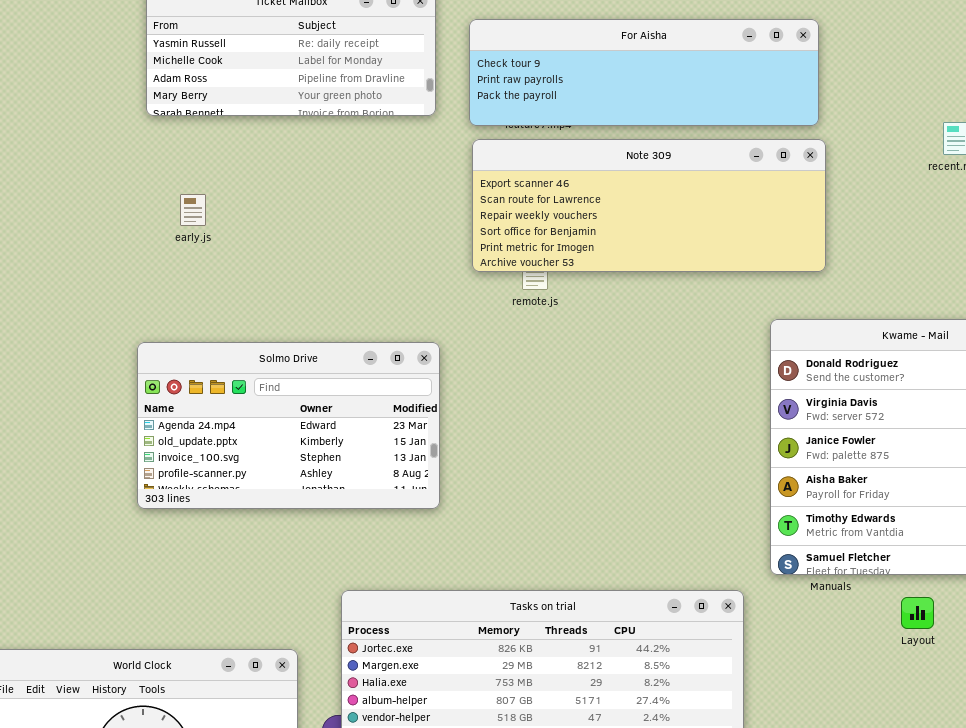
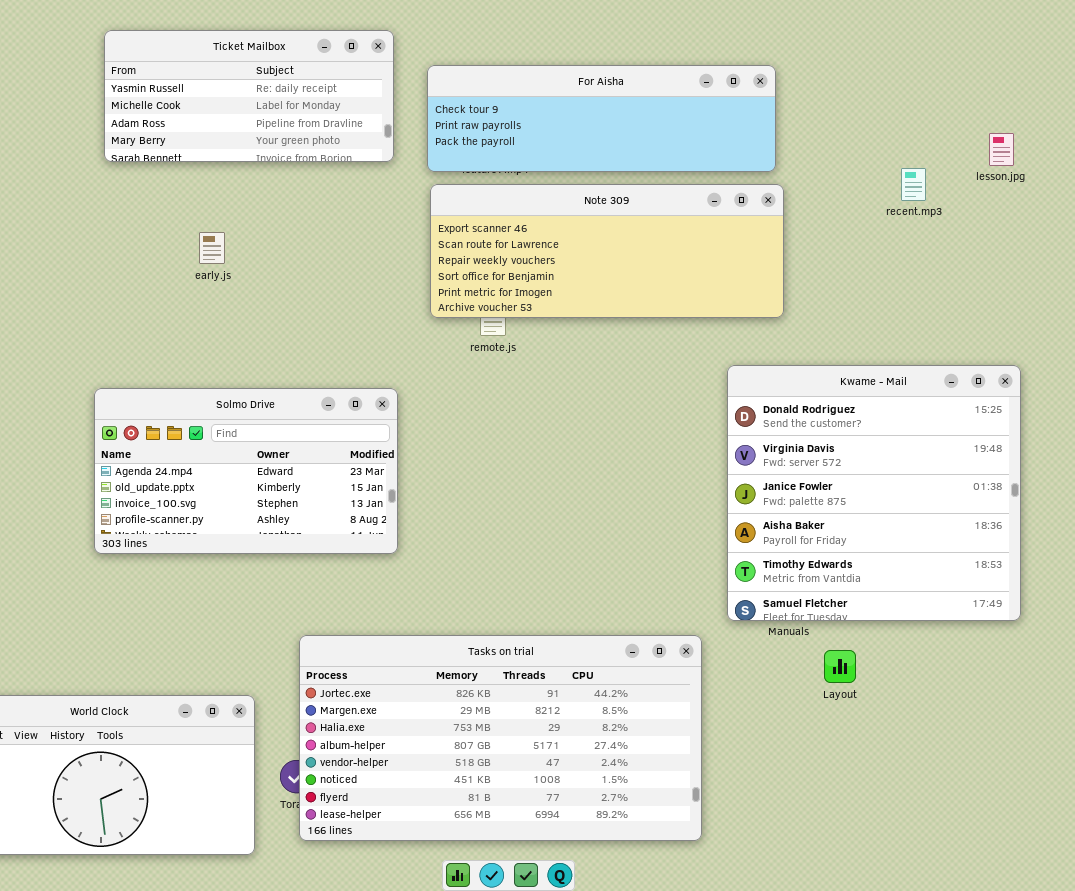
early.js: [180,194,206,226] -> [199,232,225,264], moved
Layout: [901,597,934,629] -> [824,650,856,683], moved

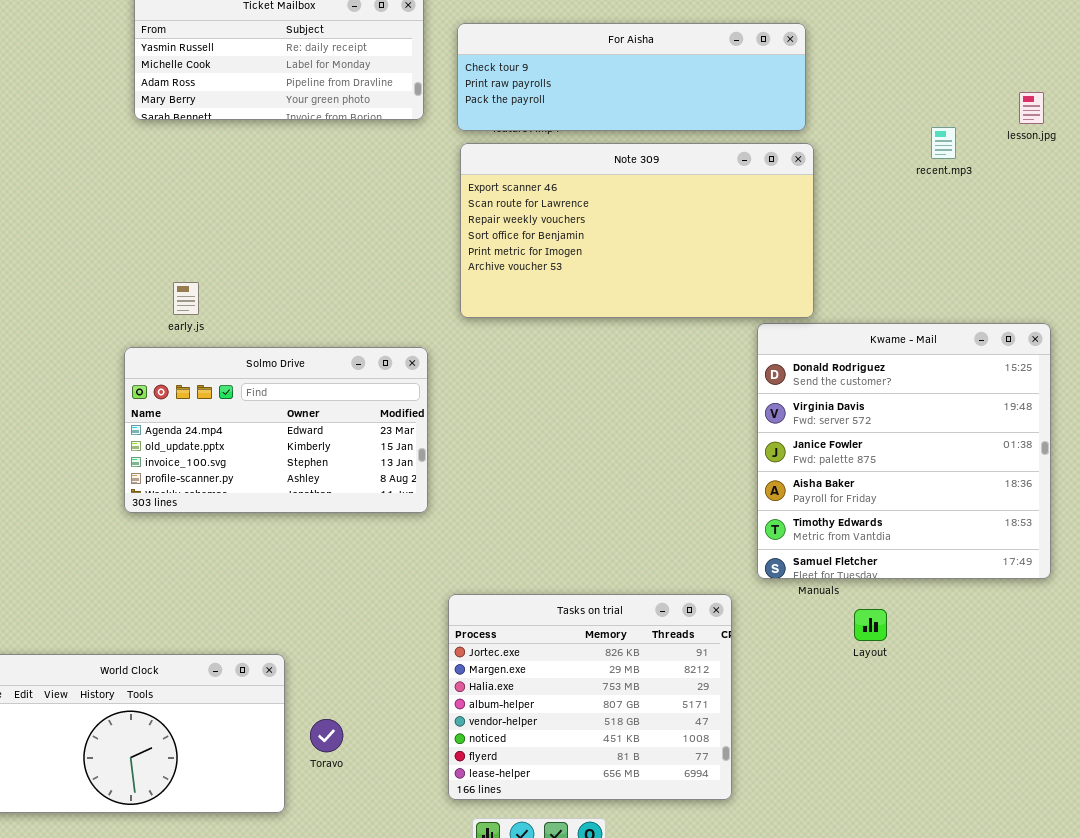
Note 309: [430,184,784,318] -> [460,143,814,318], resized
early.js: [199,232,225,264] -> [173,282,199,315], moved
Tasks on trial: [299,635,702,841] -> [448,594,732,800], resized

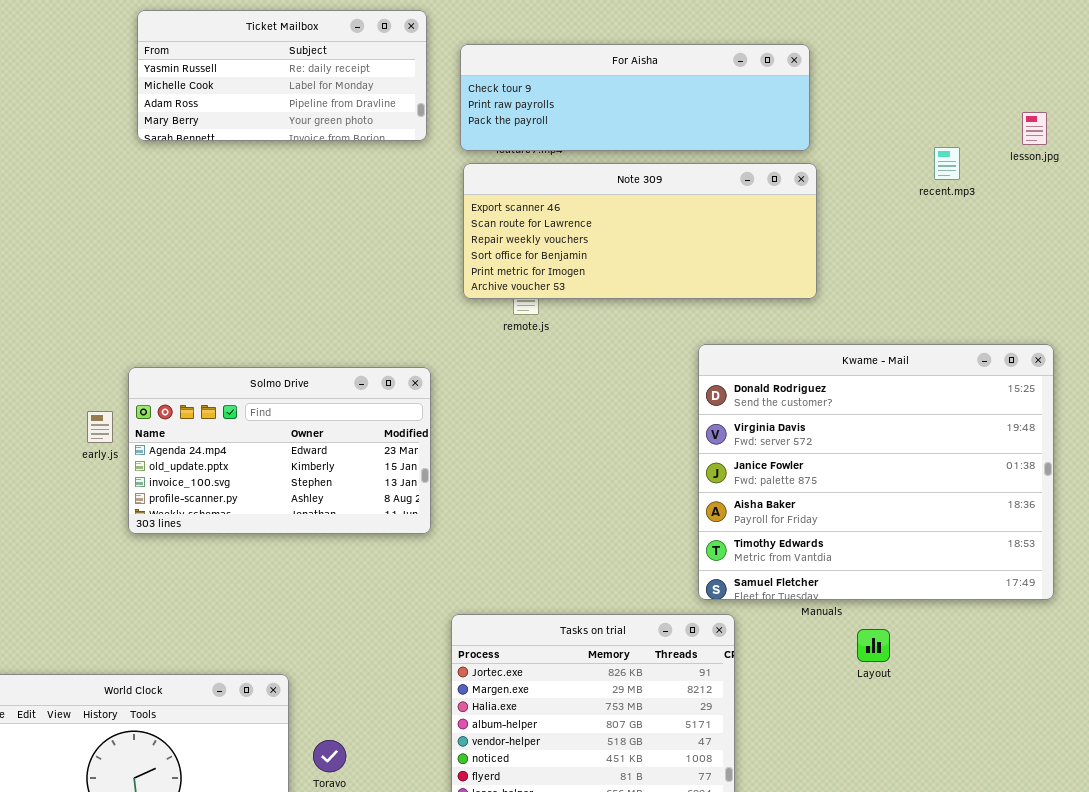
Note 309: [460,143,814,318] -> [463,163,817,299], resized
early.js: [173,282,199,315] -> [87,411,113,443], moved
Kwame - Mail: [757,323,1051,579] -> [698,344,1054,600], resized

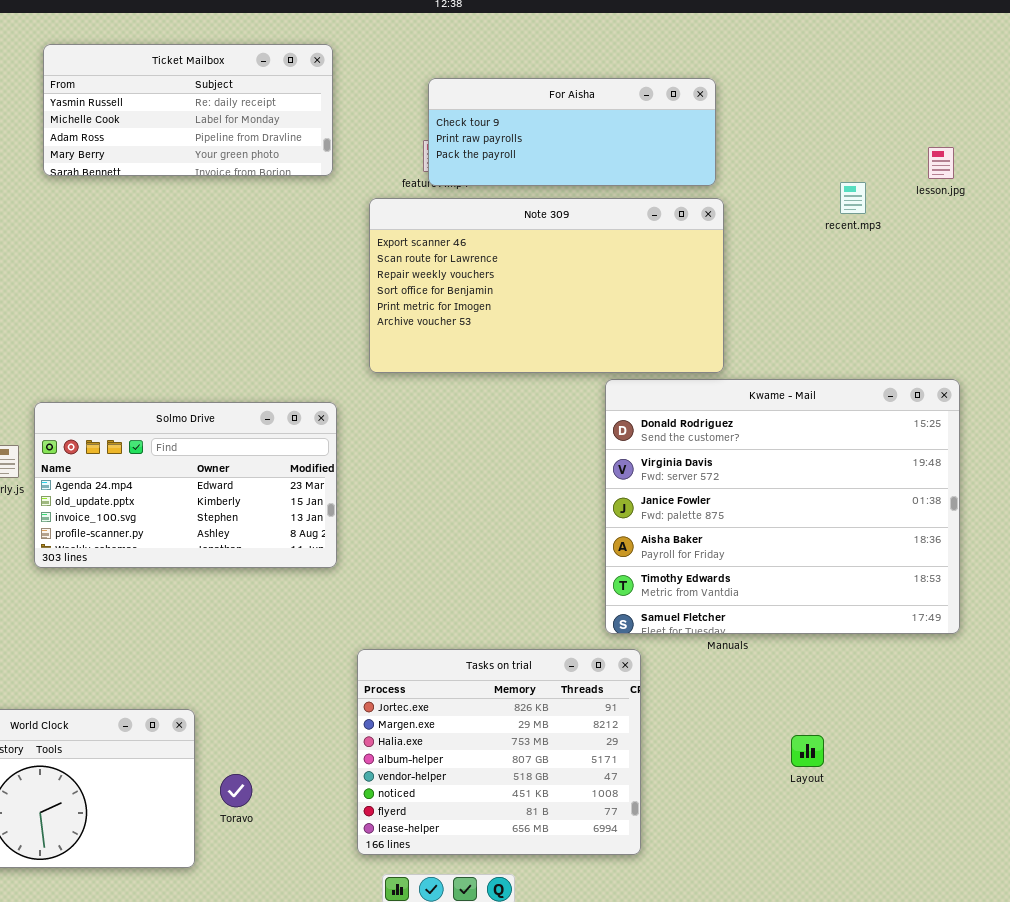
For Aisha: [460,44,810,151] -> [428,78,716,186], resized
Note 309: [463,163,817,299] -> [369,198,724,373], resized
Layout: [857,629,890,662] -> [791,735,824,767], moved

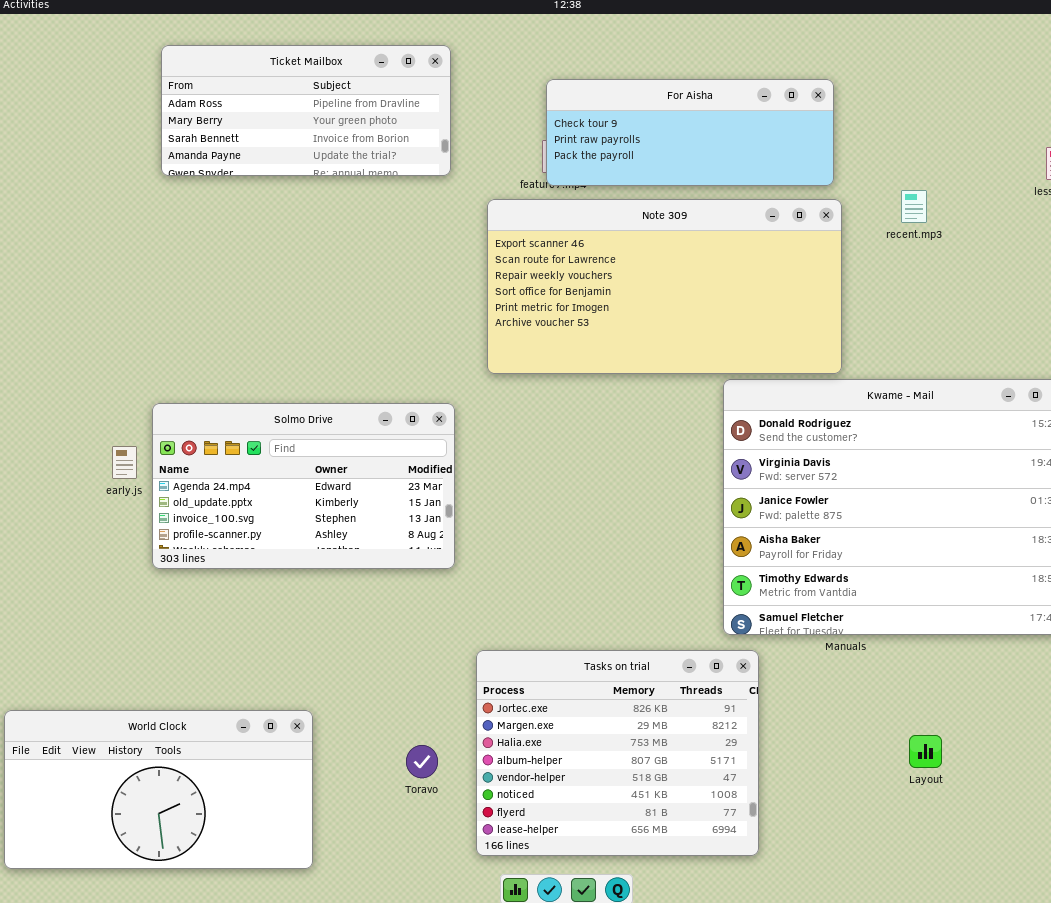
Ticket Mailbox: [43,44,333,176] -> [161,45,451,176], scrolled down 2 rows
recent.mp3: [840,182,866,214] -> [901,190,927,223], moved
Toravo: [220,774,252,807] -> [406,745,438,778], moved

